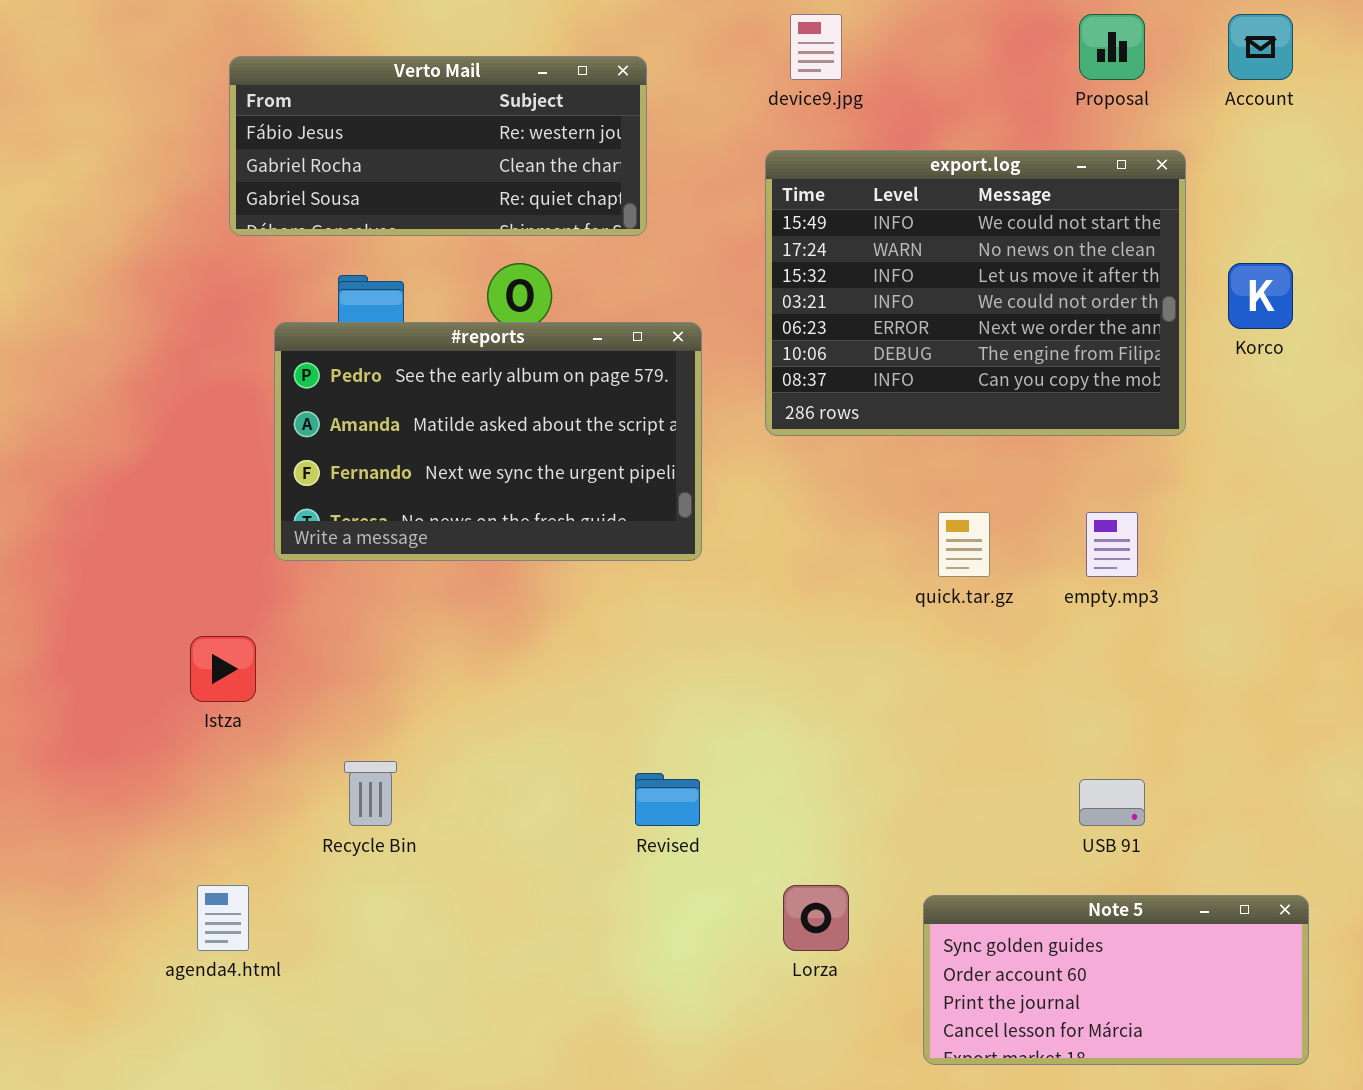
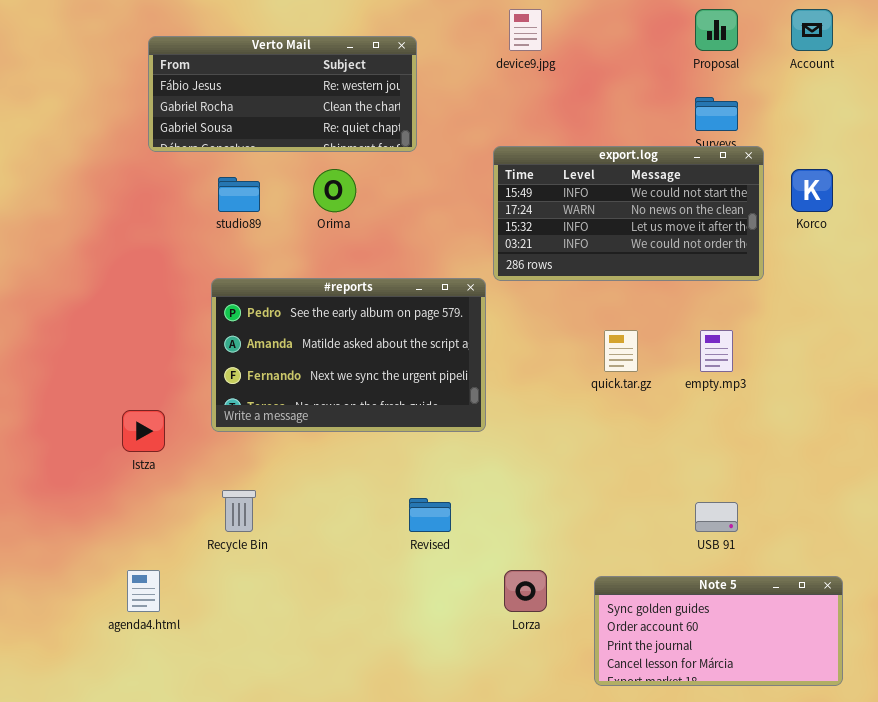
export.log: [765,150,1186,436] -> [493,146,764,281], resized
#reports: [274,322,702,561] -> [211,278,486,432], moved

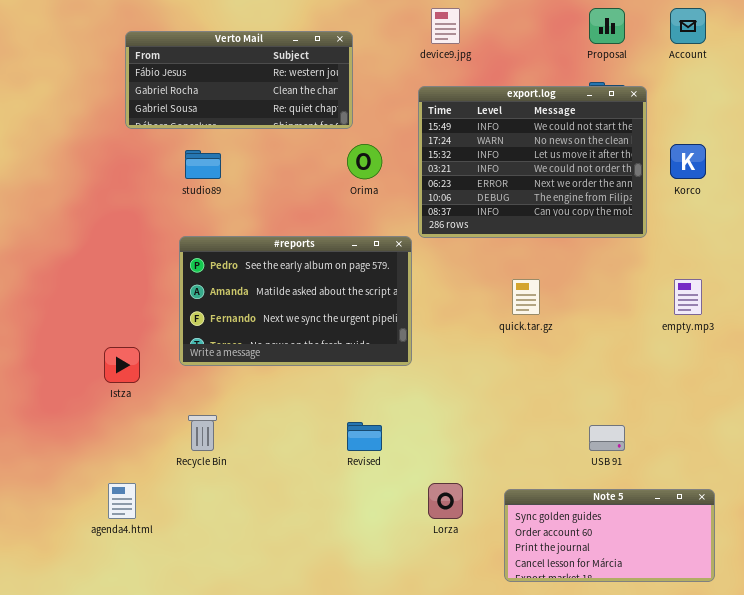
export.log: [493,146,764,281] -> [418,86,647,238], resized
Orima: [313,169,356,212] -> [347,144,382,179], moved
empty.mp3: [700,330,733,372] -> [674,279,702,315], moved

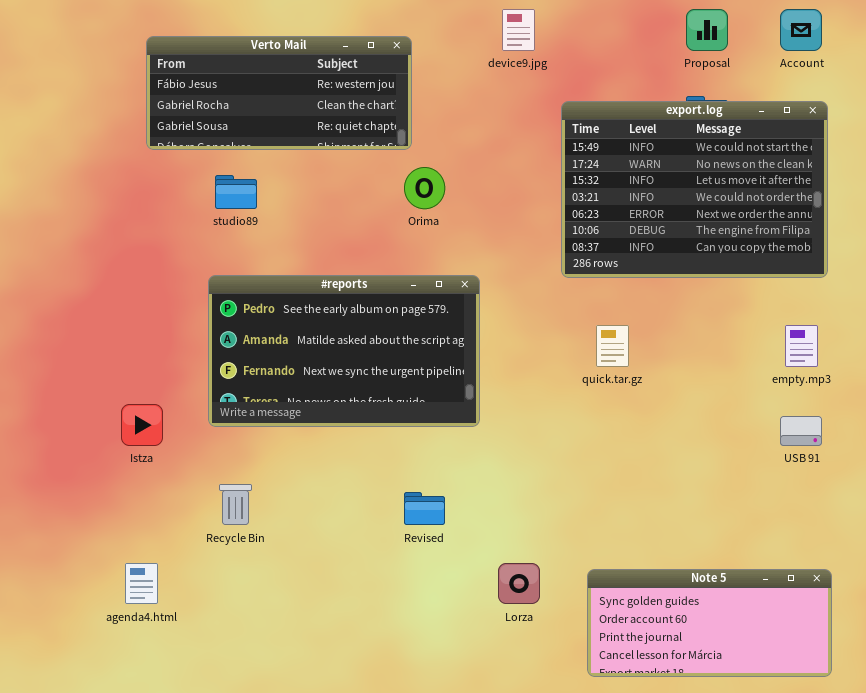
export.log: [418,86,647,238] -> [561,101,828,278], moved
USB 91: [589,425,625,451] -> [780,416,822,446], moved

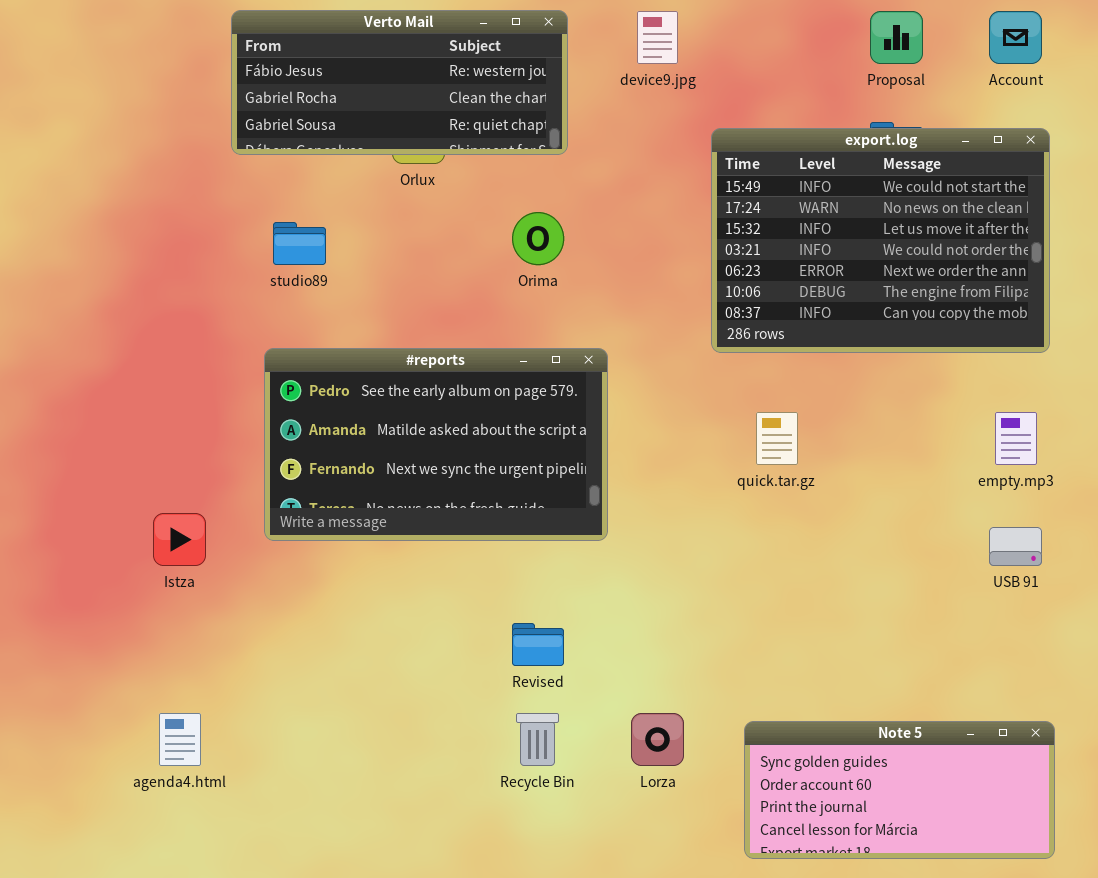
Verto Mail: [146,36,412,150] -> [231,10,568,155], moved
Recycle Bin: [219,484,252,525] -> [516,713,559,766], moved

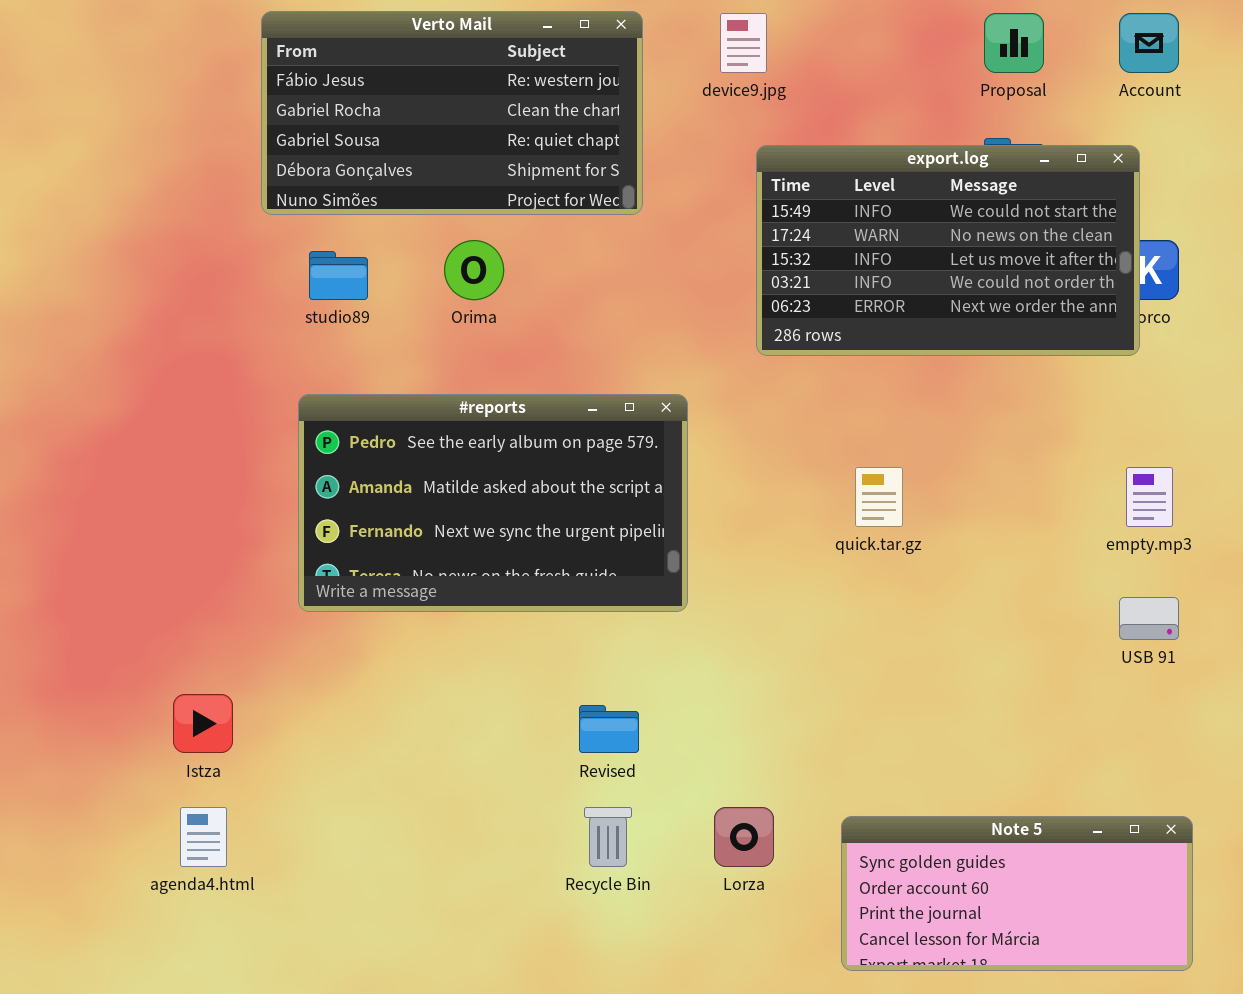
Verto Mail: [231,10,568,155] -> [261,11,643,215], resized
export.log: [711,128,1050,353] -> [756,145,1140,356], moved, resized
Orima: [512,212,564,265] -> [444,240,504,300], moved
Istza: [153,513,206,566] -> [173,694,233,753], moved

